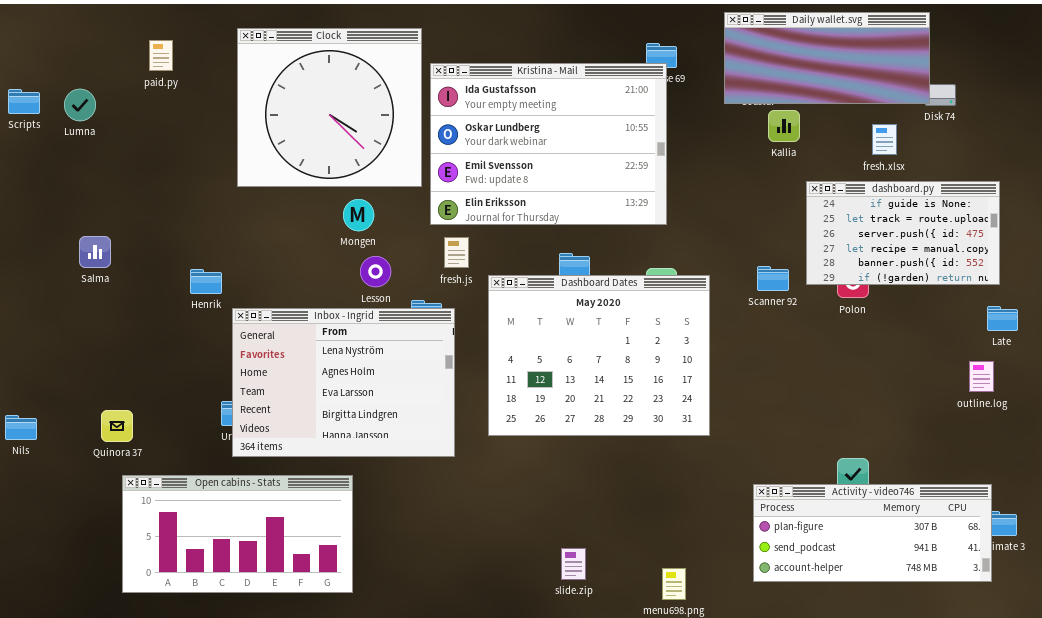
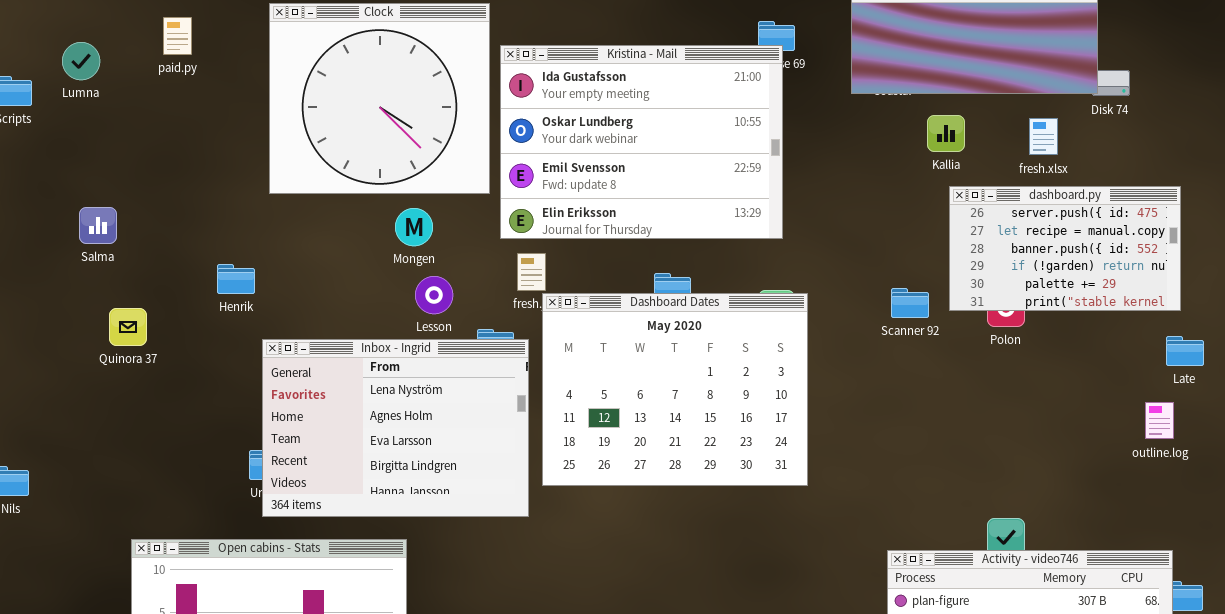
Lumna: [64,89,96,121] -> [62,42,100,80], moved
Kallia: [768,110,800,142] -> [927,115,965,152], moved
dashboard.py: [806,181,1000,285] -> [949,186,1181,311], scrolled down 2 rows
Salma: [79,236,111,268] -> [79,207,117,244], moved
Henrik: [190,269,222,294] -> [217,264,255,294], moved
Dashboard Dates: [488,275,710,436] -> [542,293,808,486], moved
Quinora 37: [101,410,133,442] -> [109,308,147,346], moved

